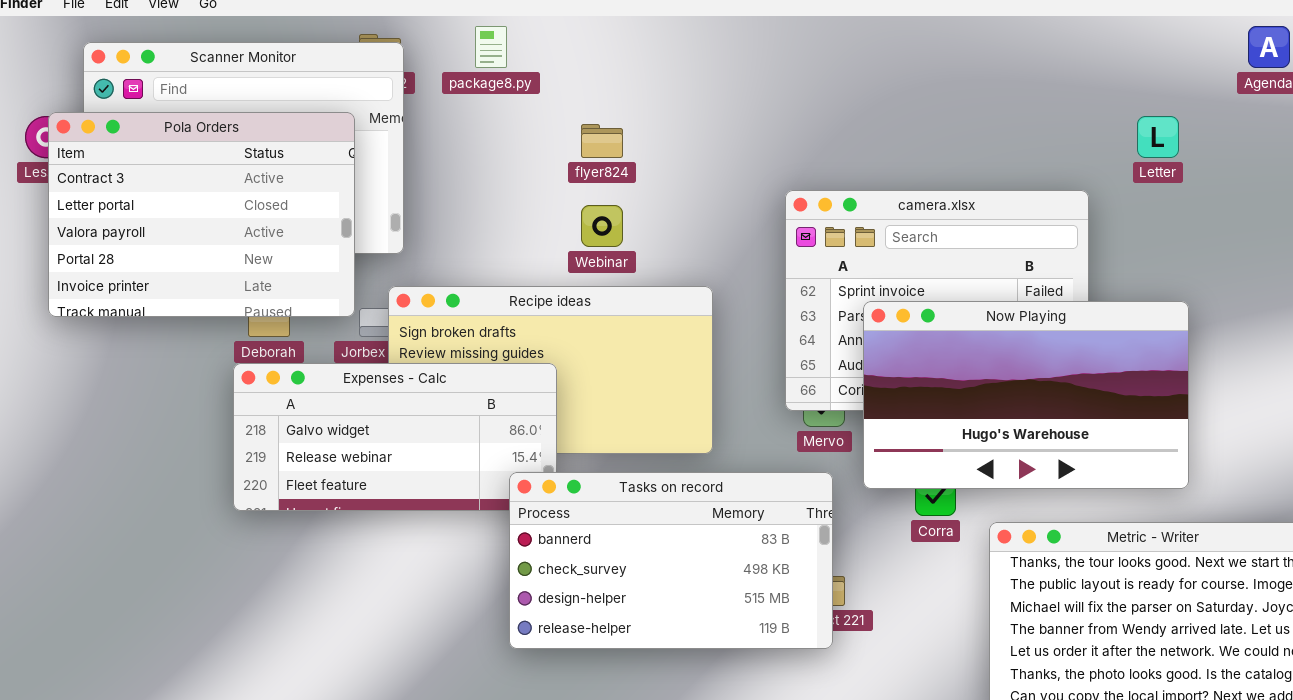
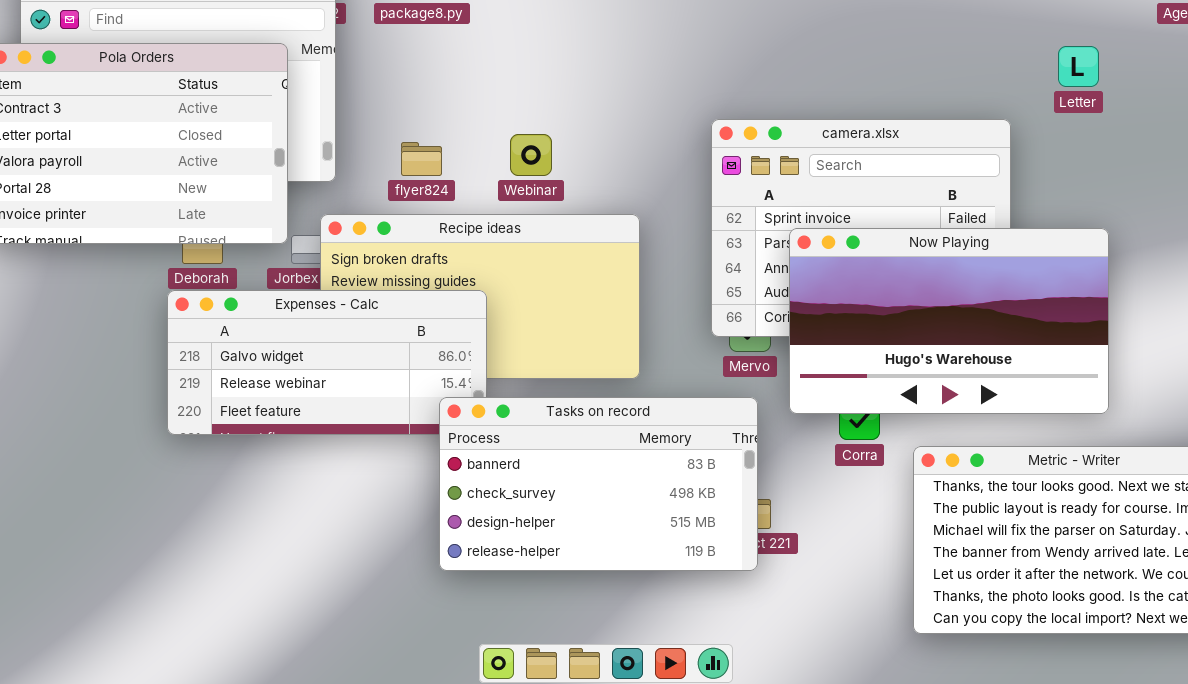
flyer824: [581,124,623,158] -> [401,142,442,176], moved

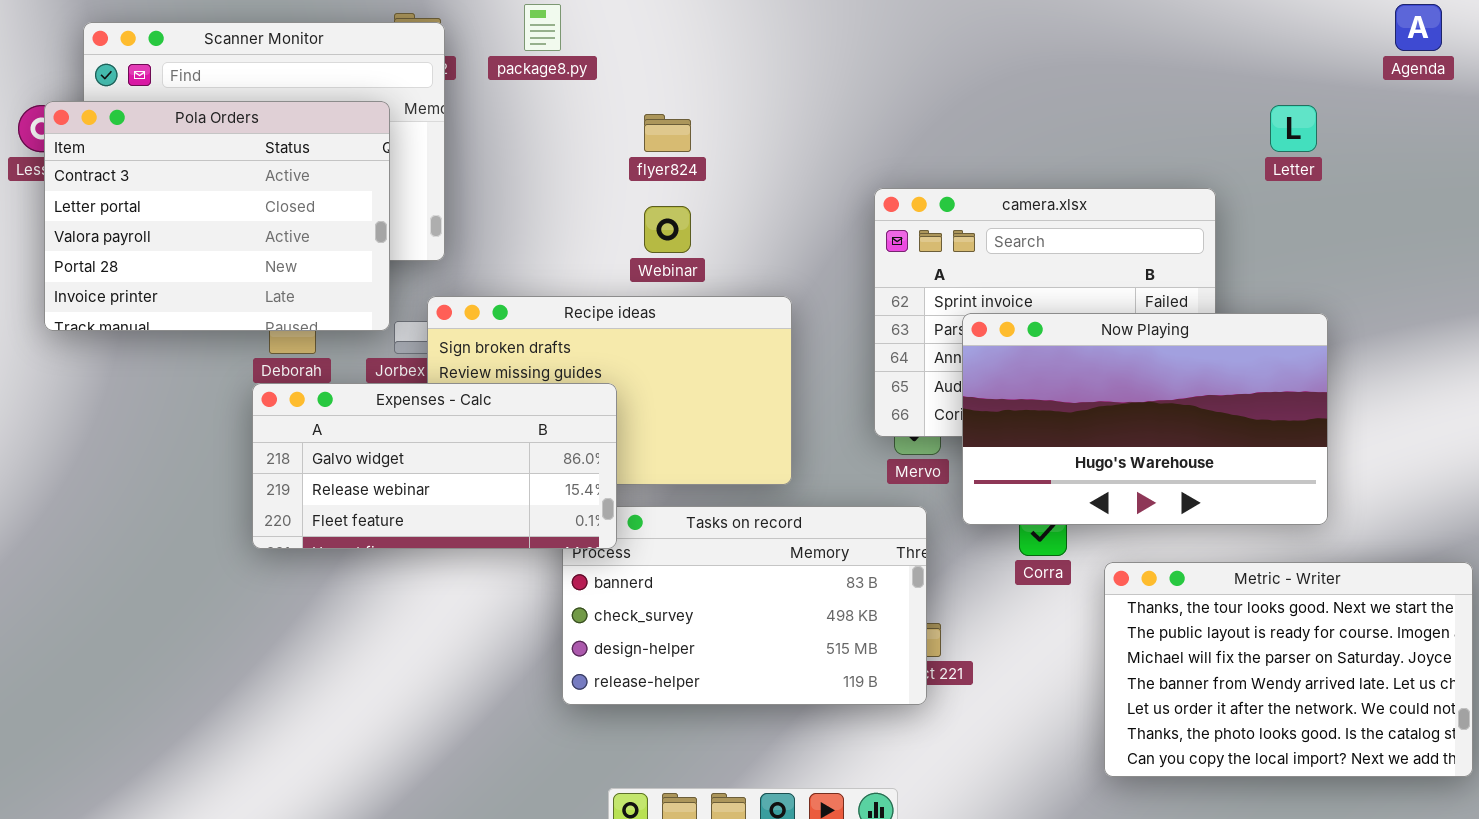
flyer824: [401,142,442,176] -> [644,114,691,152], moved
Expenses - Calc: [167,290,487,435] -> [252,383,617,549], raised

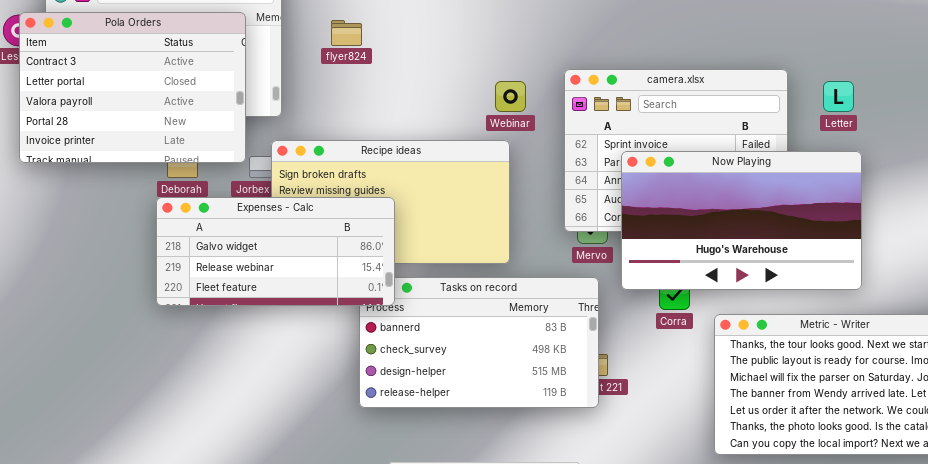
Letter: [1270,105,1317,152] -> [823,81,854,112], moved
flyer824: [644,114,691,152] -> [331,20,362,46], moved
Webinar: [644,206,691,253] -> [495,81,526,112], moved

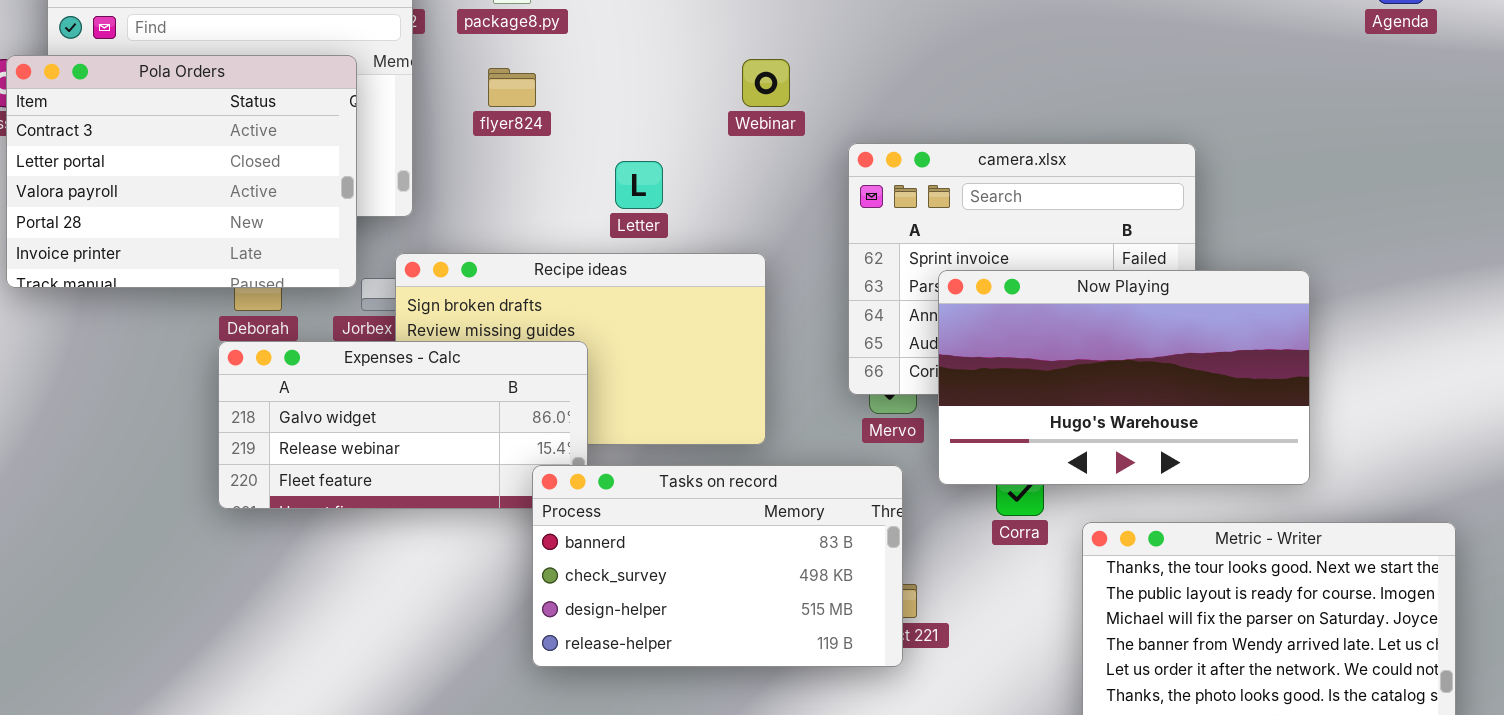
Webinar: [495,81,526,112] -> [742,59,790,107], moved
Letter: [823,81,854,112] -> [615,161,663,209], moved
Tasks on record: [359,277,599,408] -> [532,465,903,667], raised

